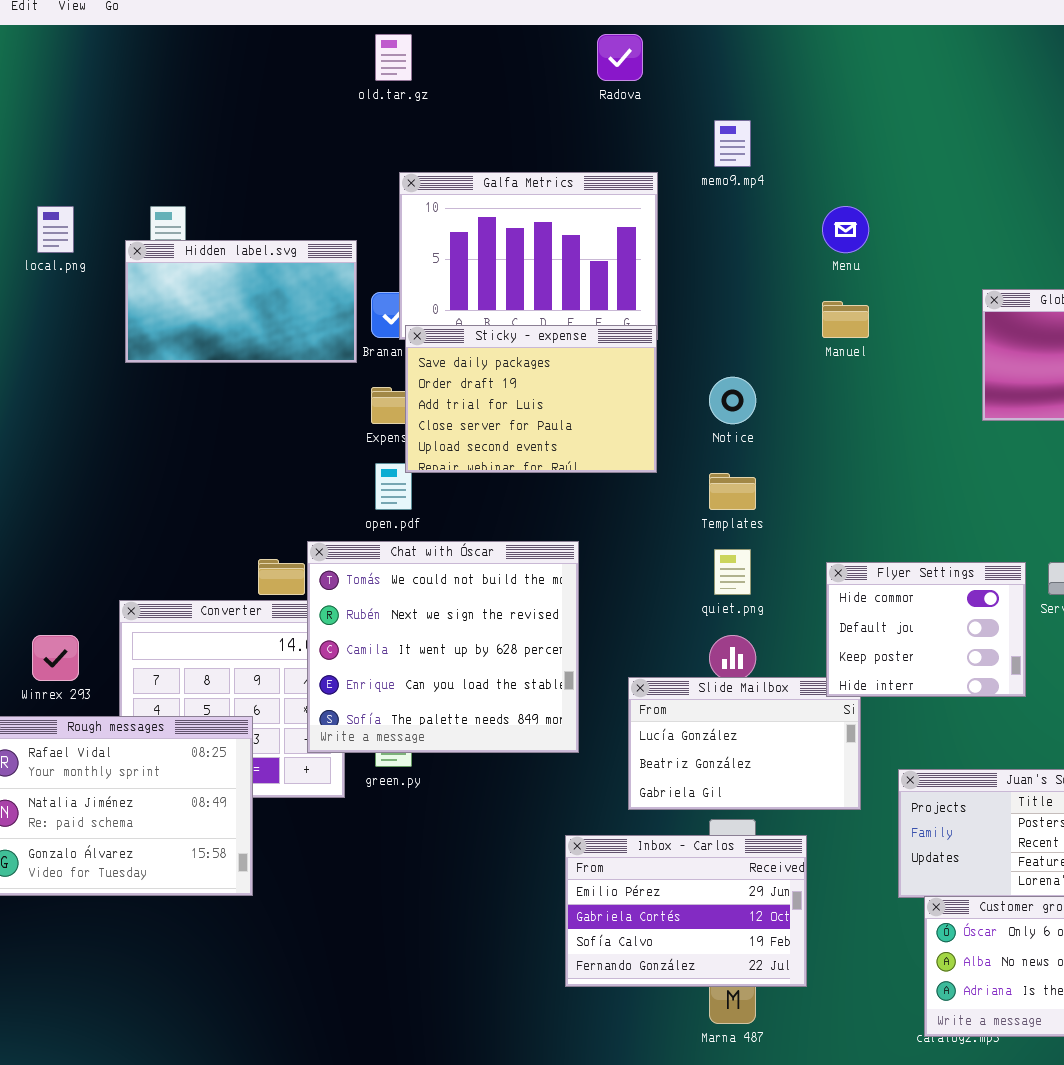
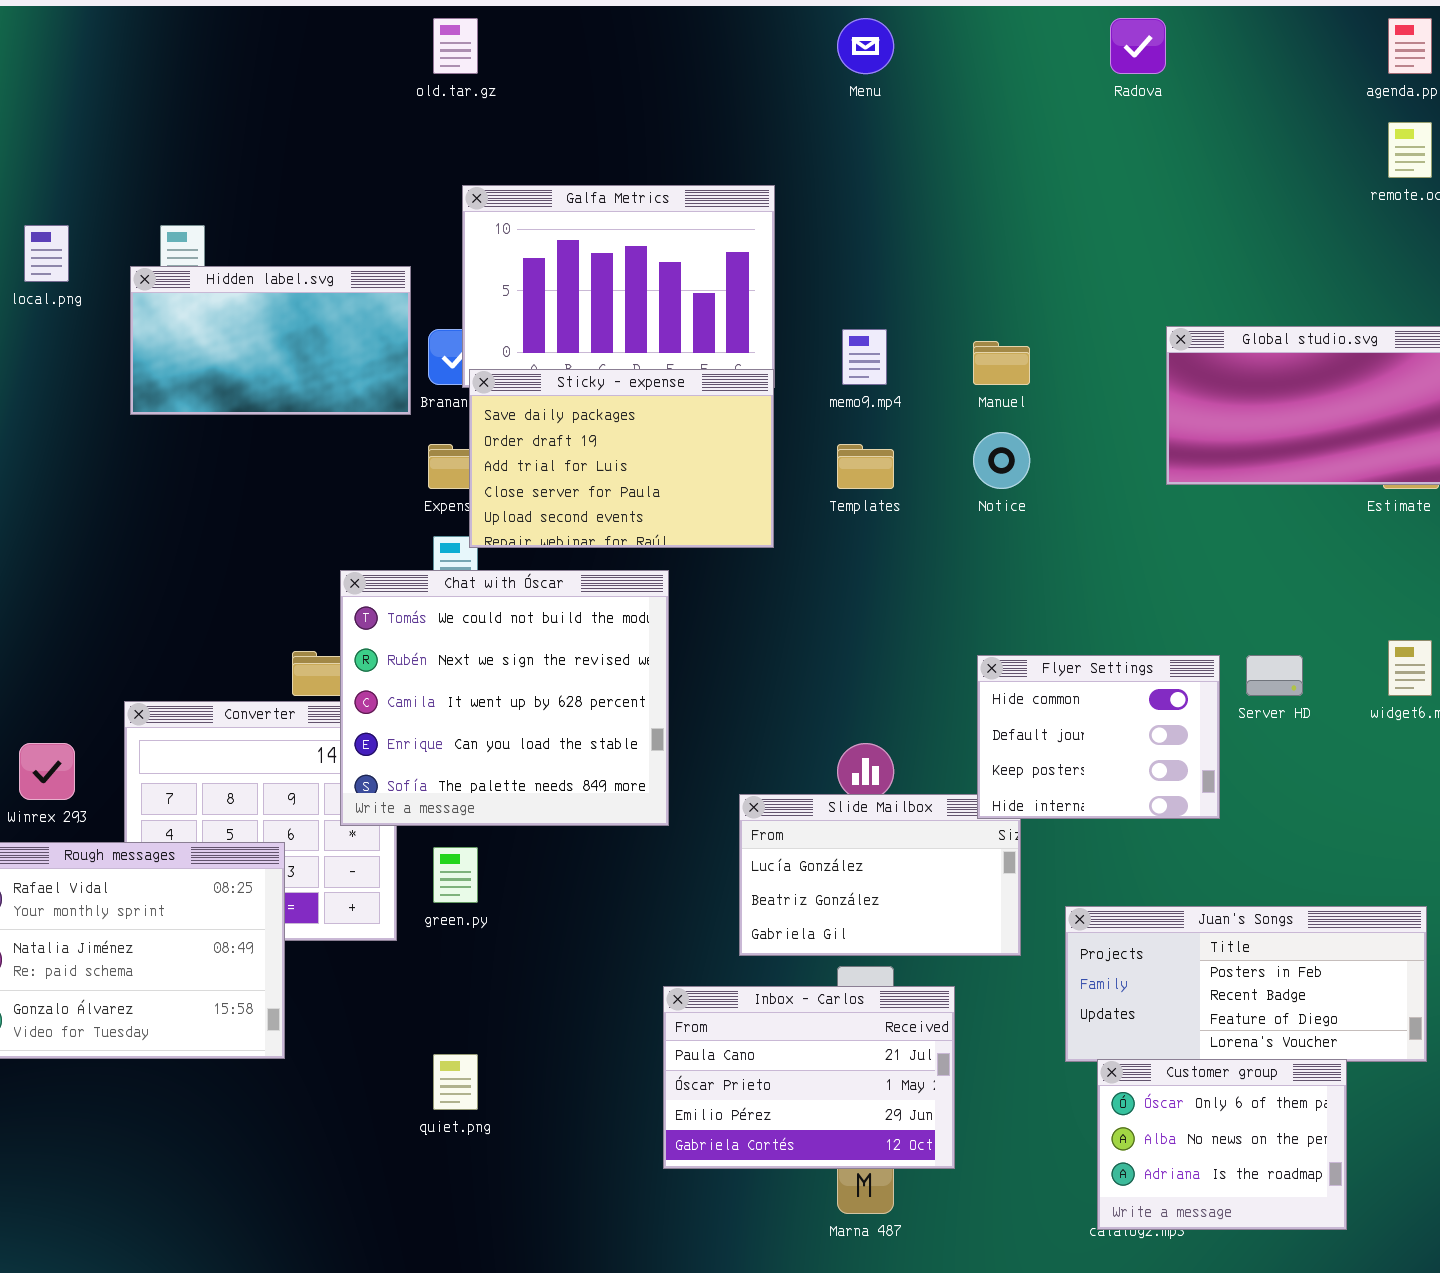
Radova: [597,34,643,81] -> [1110,18,1166,74], moved
memo9.mp4: [714,120,751,167] -> [842,329,887,385], moved
Menu: [822,206,869,253] -> [837,18,894,74], moved
Notice: [709,377,756,424] -> [973,432,1030,489], moved
Templates: [709,473,756,510] -> [837,444,894,489], moved
Chat with Óscar: [307,541,579,753] -> [340,570,669,826], moved
quiet.png: [714,549,751,595] -> [433,1054,478,1110], moved
Inbox - Carlos: [565,835,807,987] -> [663,986,955,1169], scrolled up 2 rows

